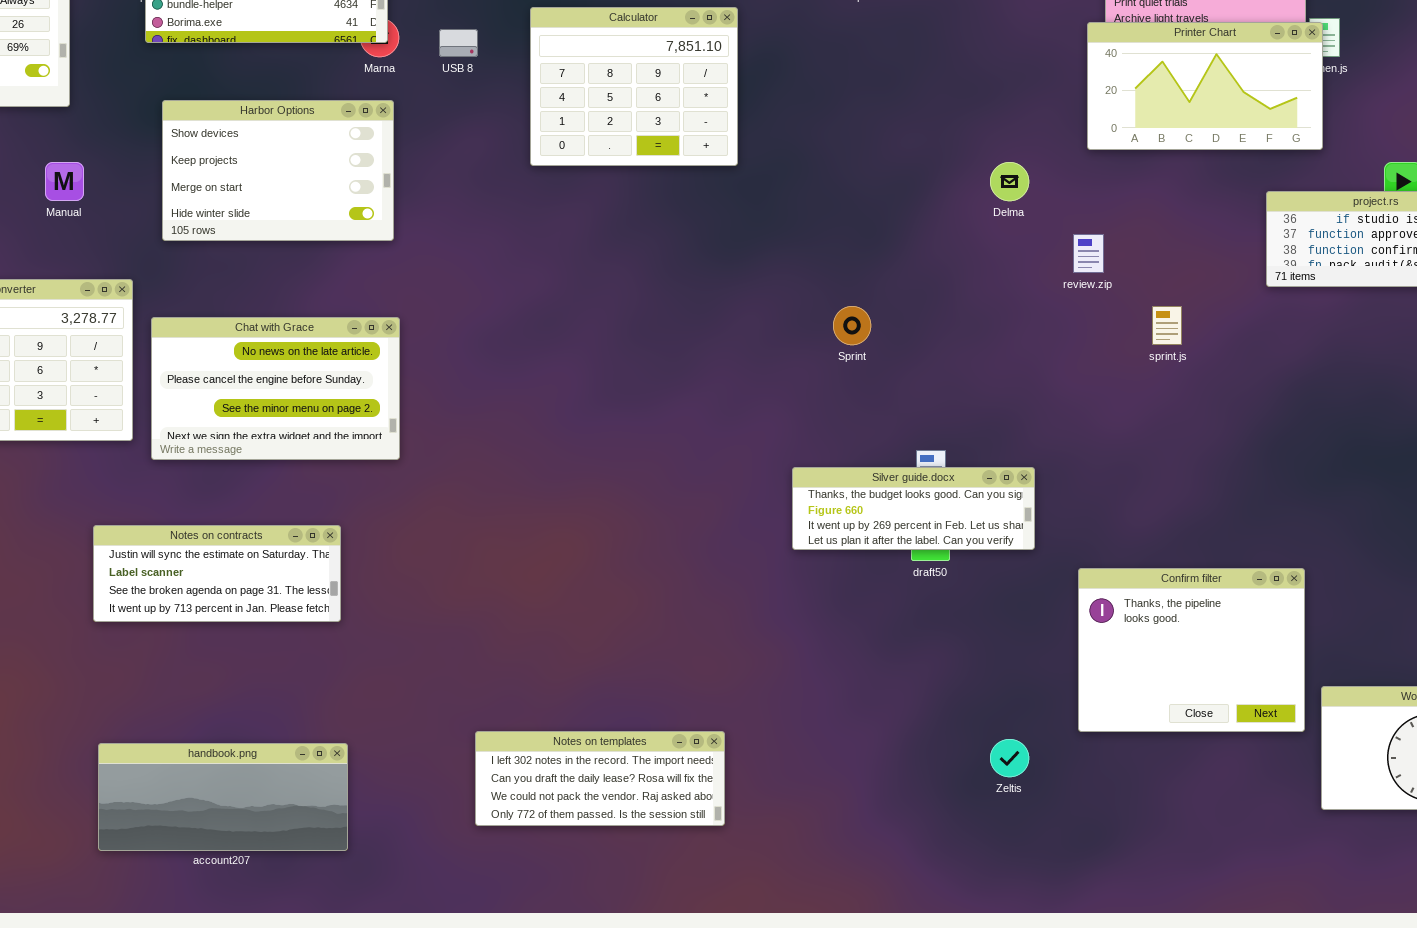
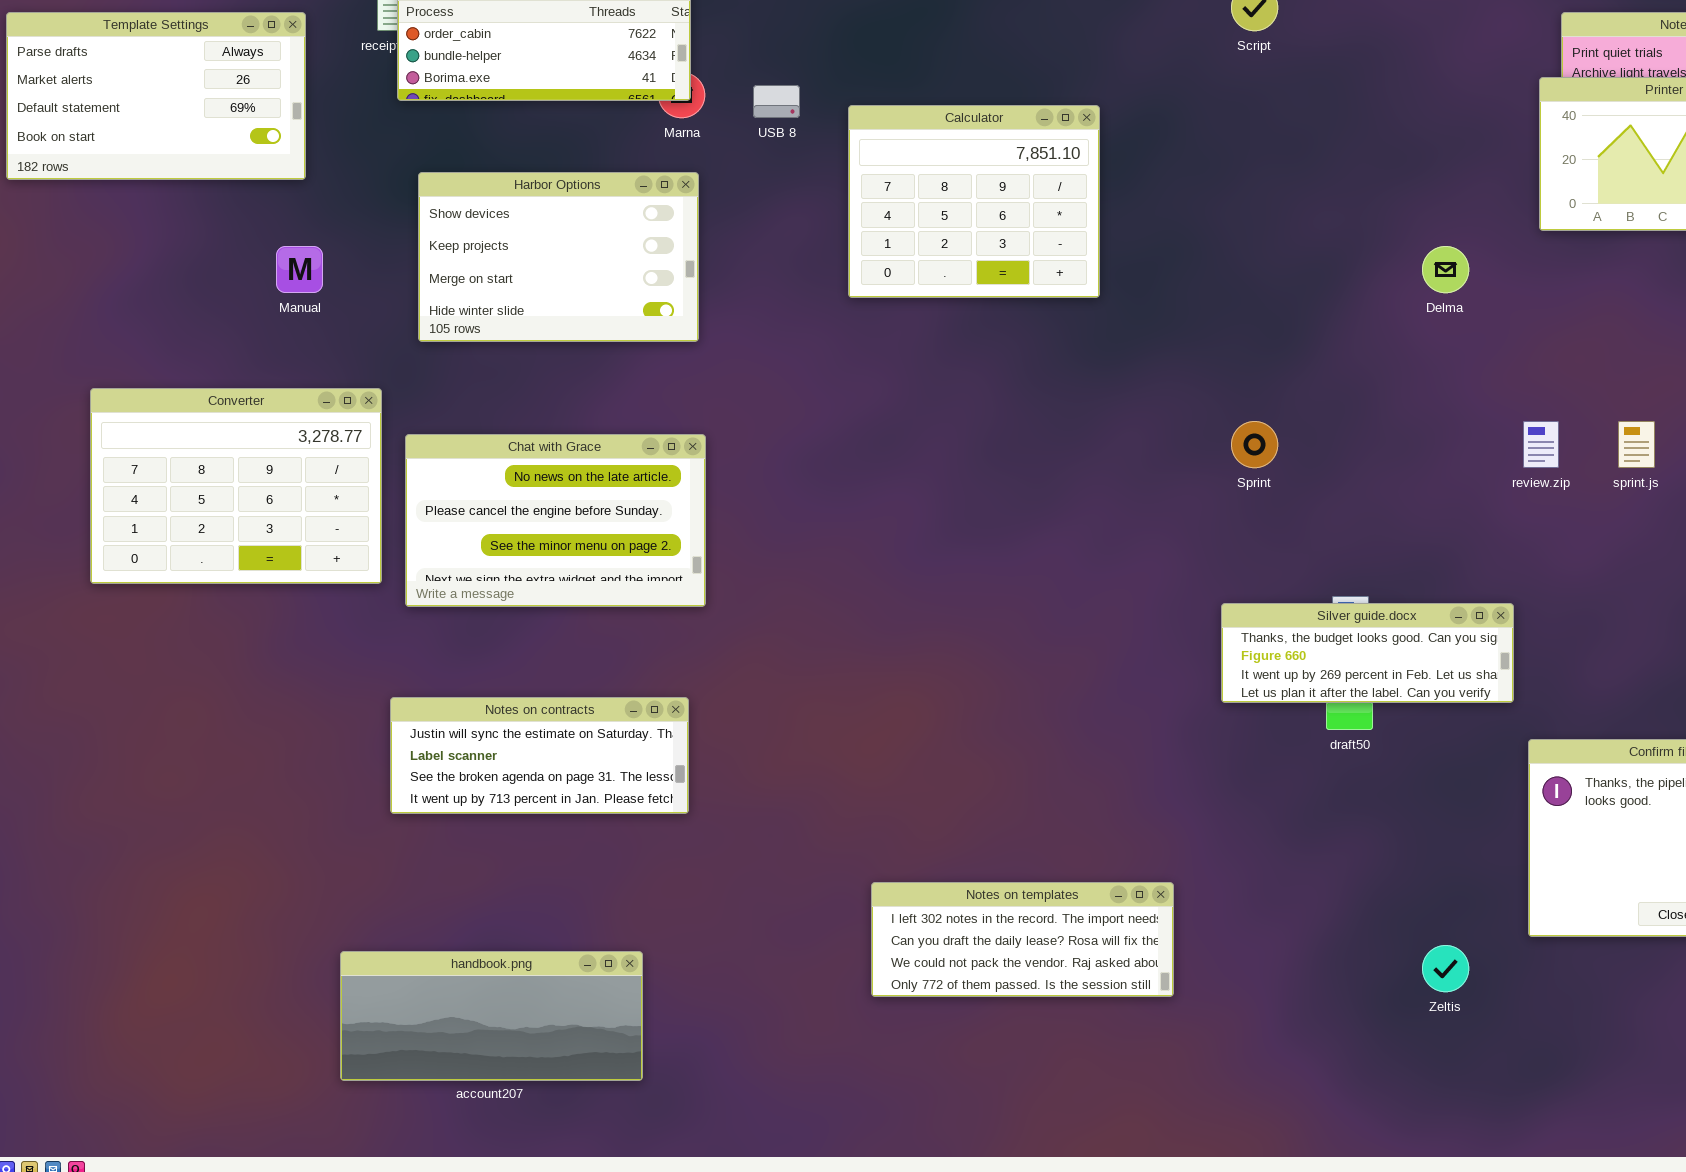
Calculator: [530,7,738,166] -> [848,105,1100,298], moved
review.zip: [1073,234,1104,273] -> [1523,421,1559,468], moved
Silver guide.docx: [792,467,1035,550] -> [1221,603,1514,703], moved
Notes on contracts: [93,525,341,622] -> [390,697,689,814], moved
Notes on templates: [475,731,725,826] -> [871,882,1174,997], moved

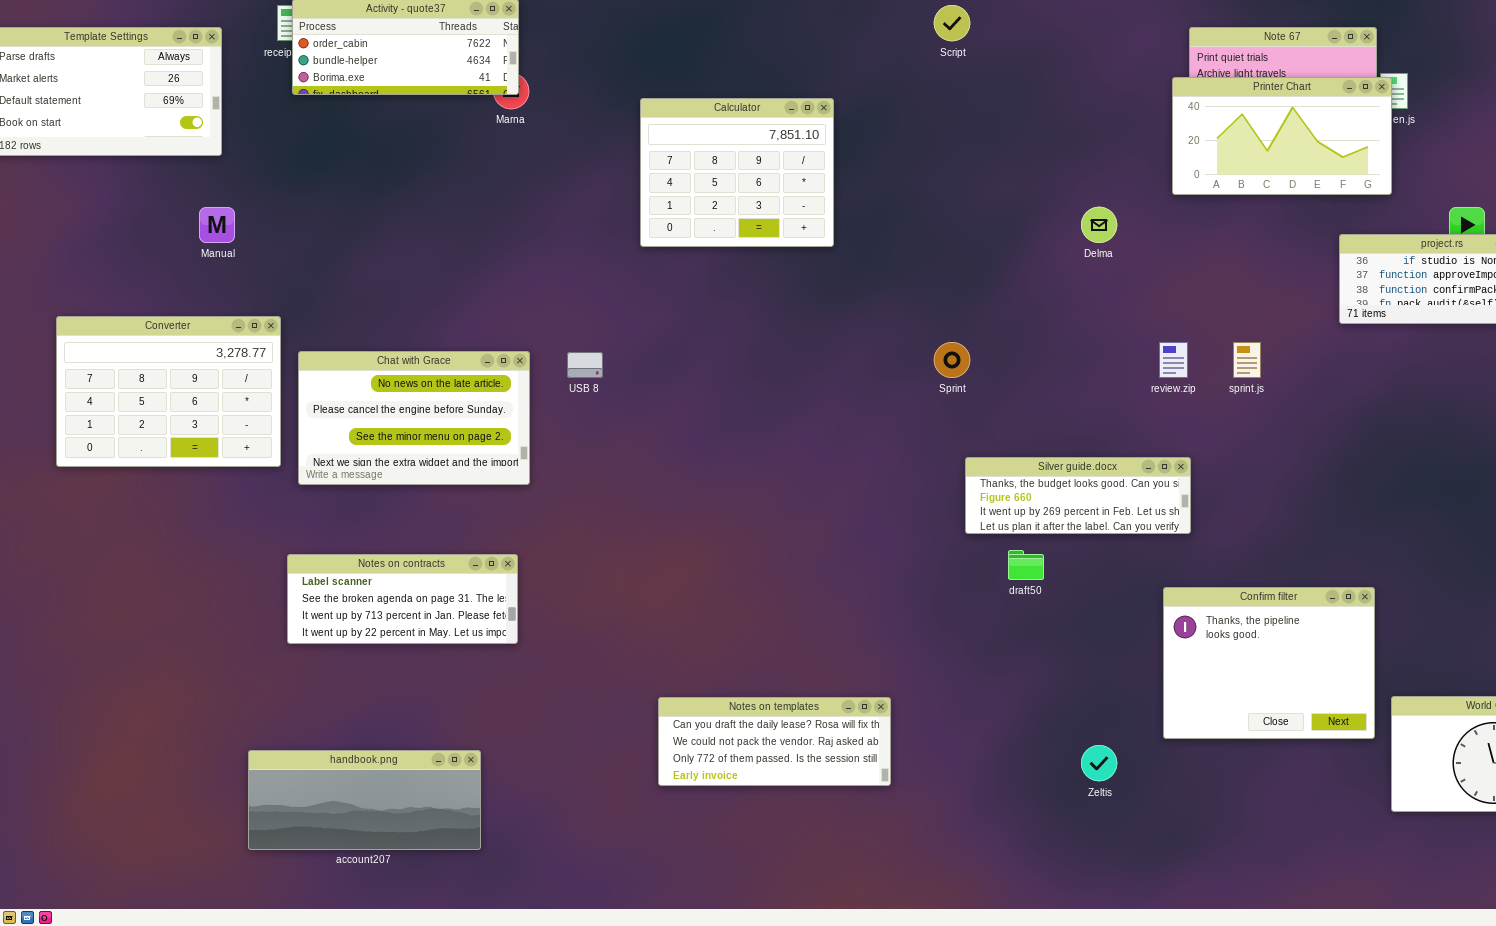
USB 8: [753,85,800,118] -> [567,352,603,378], moved
Harbor Options: [418,172,699,342] -> none, closed
Silver guide.docx: [1221,603,1514,703] -> [965,457,1191,534], moved
Notes on contracts: [390,697,689,814] -> [287,554,518,644], scrolled down 1 row
Notes on templates: [871,882,1174,997] -> [658,697,891,786], scrolled down 1 row

